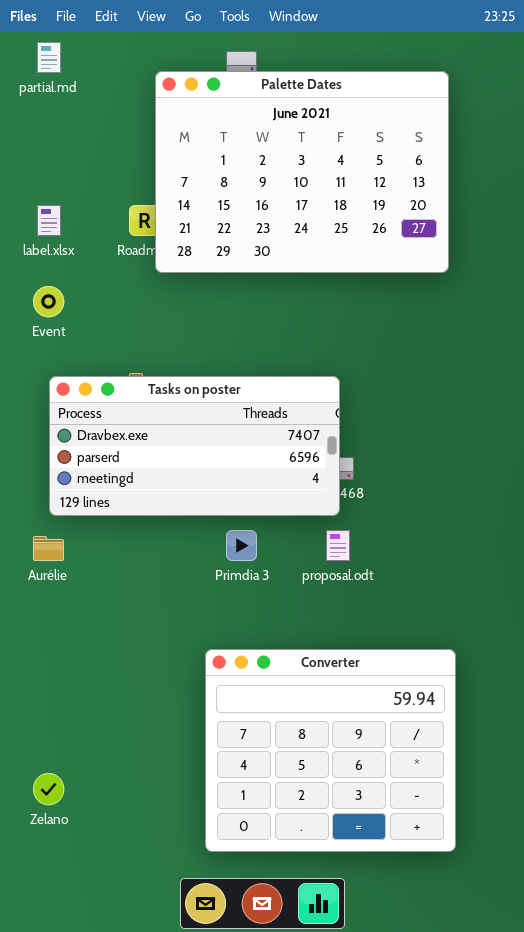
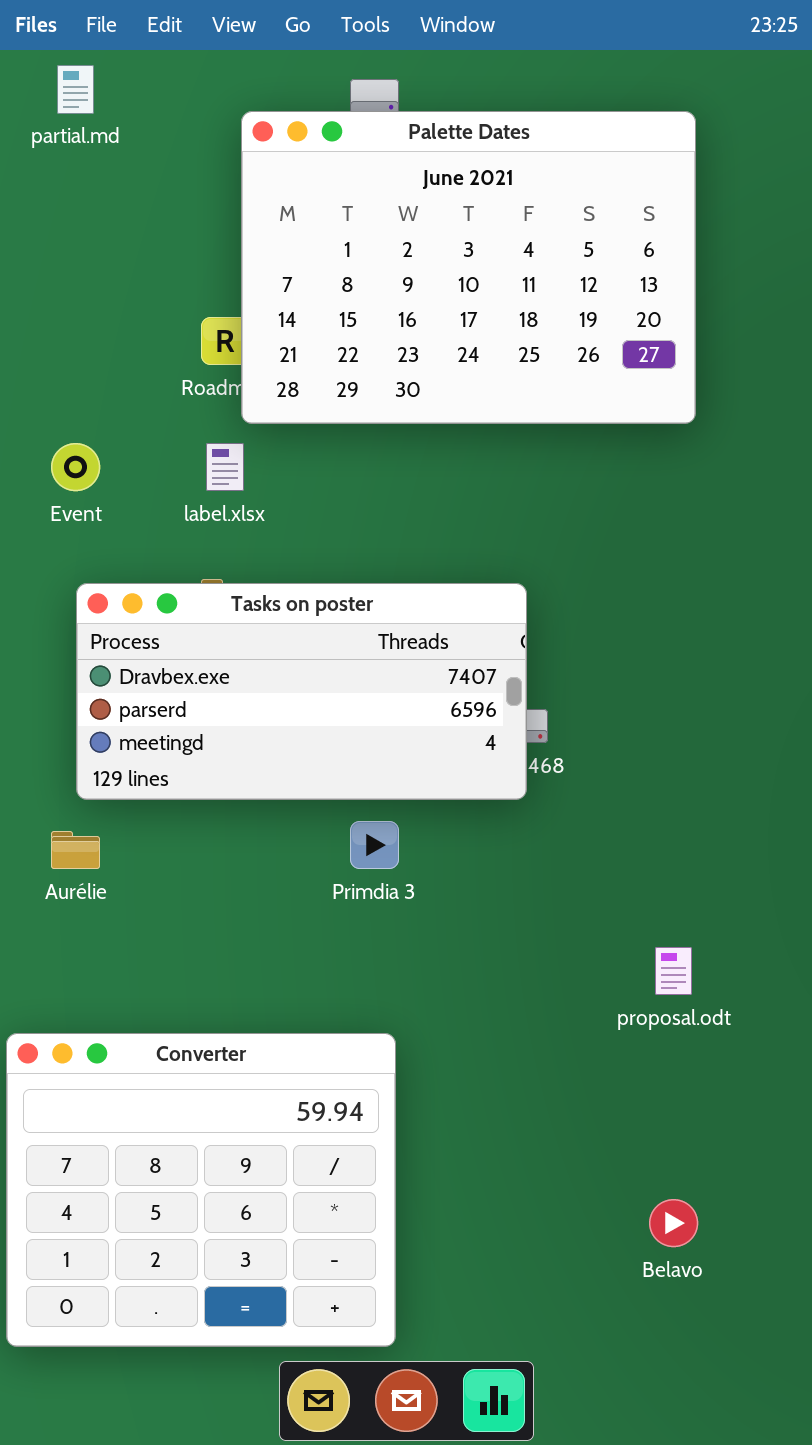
label.xlsx: [37,205,61,236] -> [206,443,244,491], moved
proposal.odt: [326,530,350,561] -> [655,947,692,995], moved
Converter: [205,649,456,852] -> [6,1033,396,1347], moved

